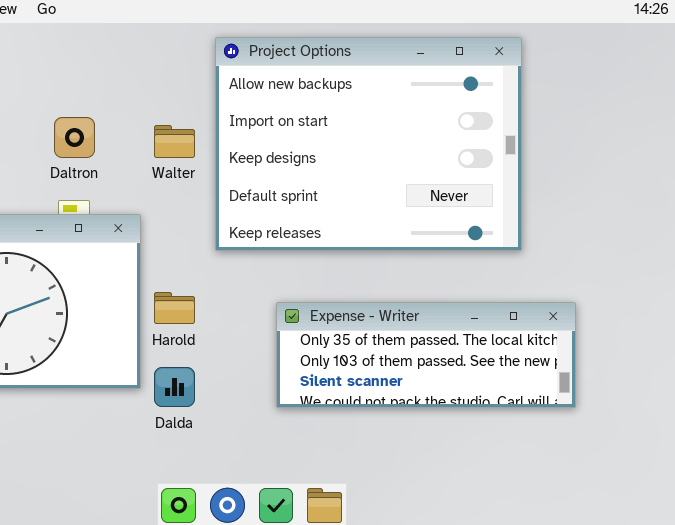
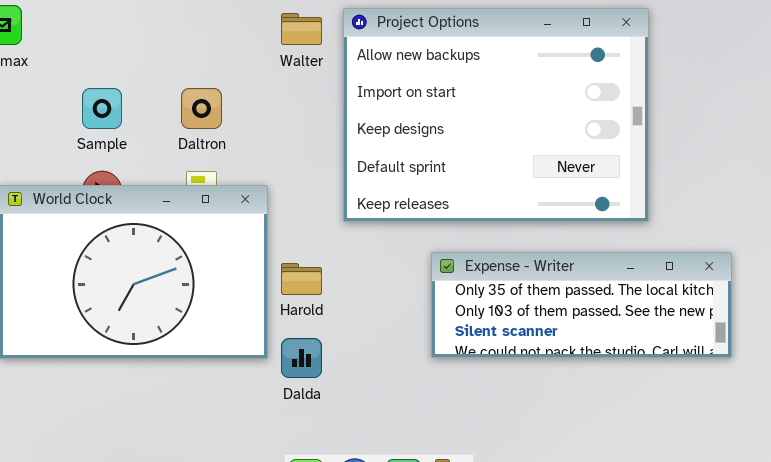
Walter: [154,125,195,158] -> [281,13,322,45], moved
Expense - Writer: [276,302,576,408] -> [431,252,732,358], moved

